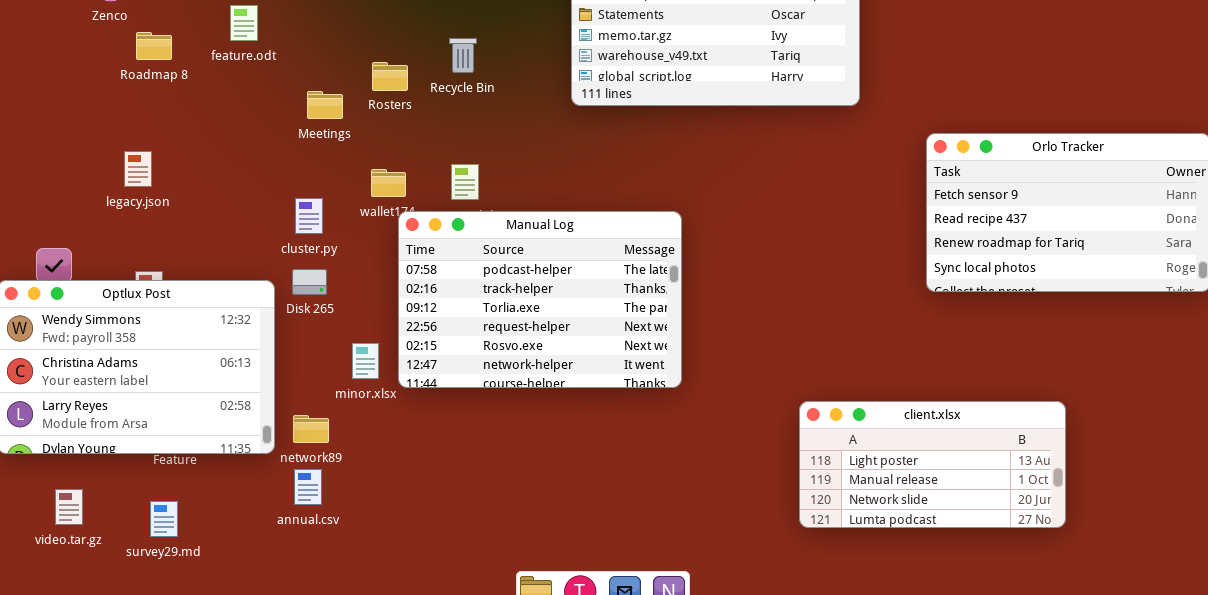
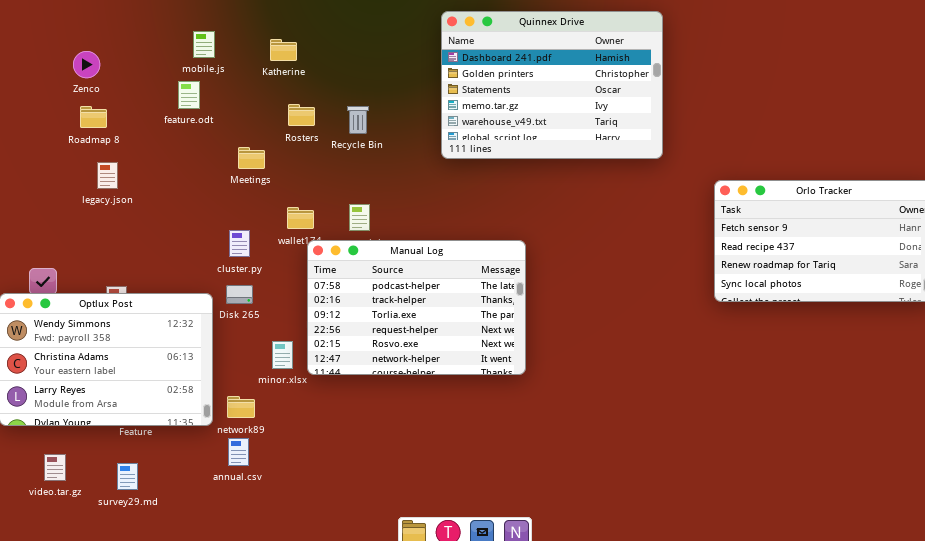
Roadmap 8: [136,32,172,60] -> [80,106,107,128], moved
Rosters: [372,62,408,91] -> [288,104,315,126], moved
legacy.json: [124,151,152,187] -> [97,162,118,189], moved
client.xlsx: [799,401,1066,528] -> none, closed

